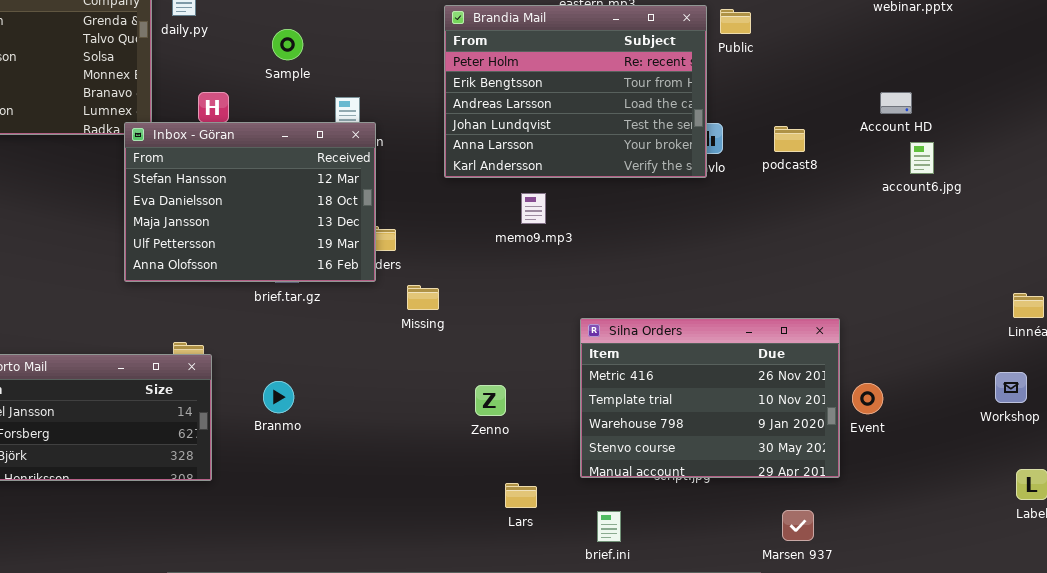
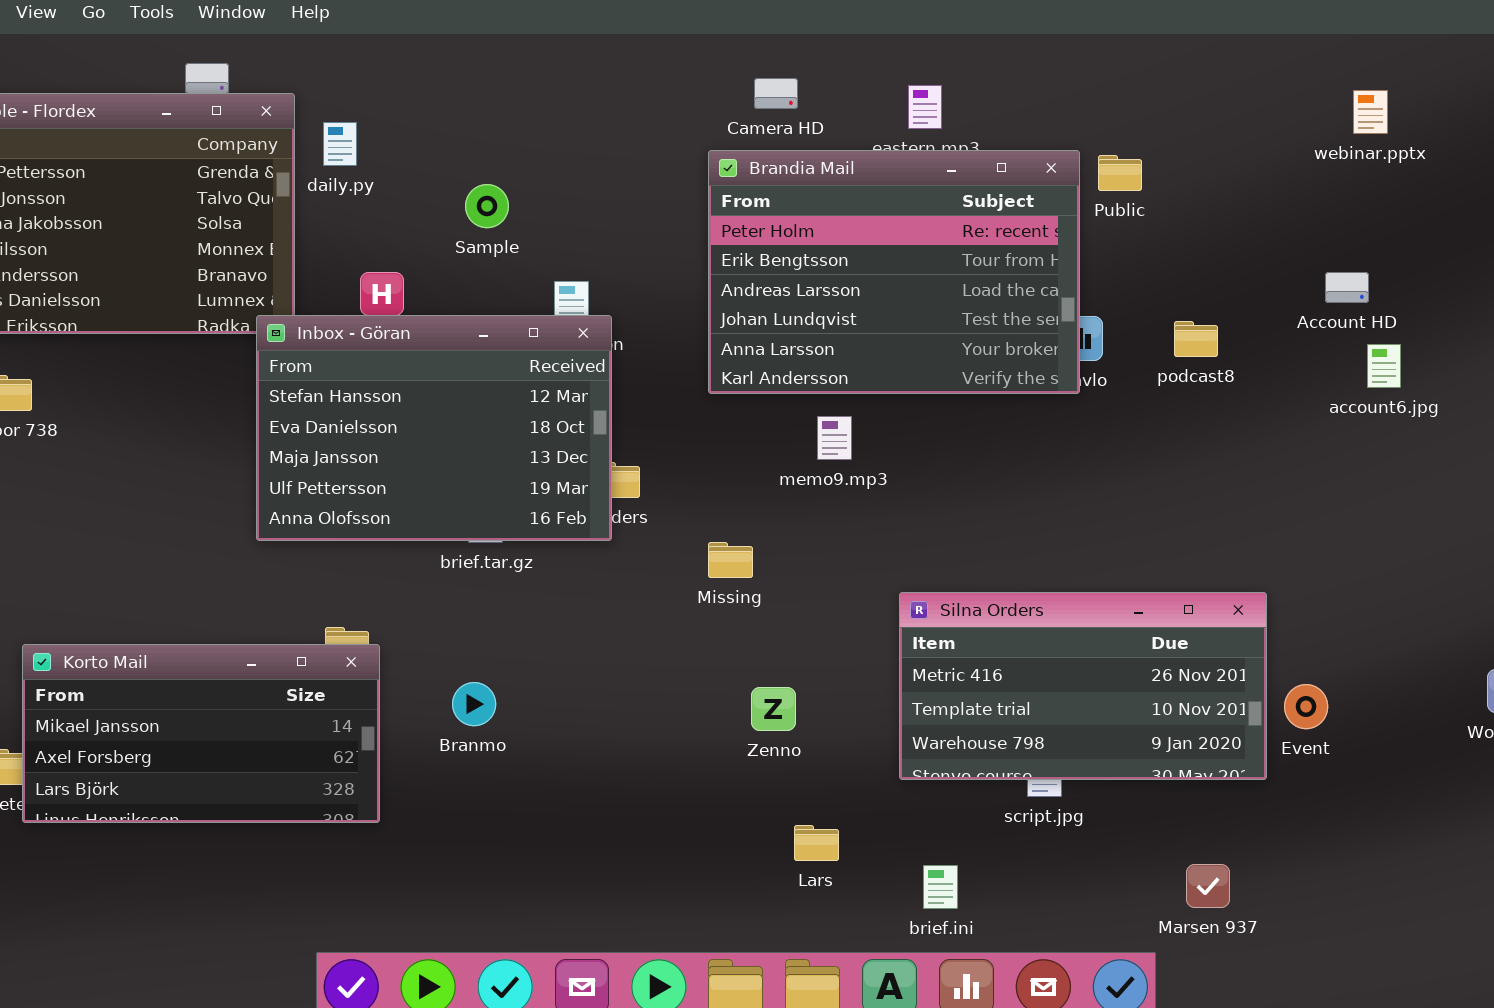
Missing: [407,285,439,310] -> [708,542,753,578], moved
Silna Orders: [580,318,840,478] -> [899,592,1267,780], resized

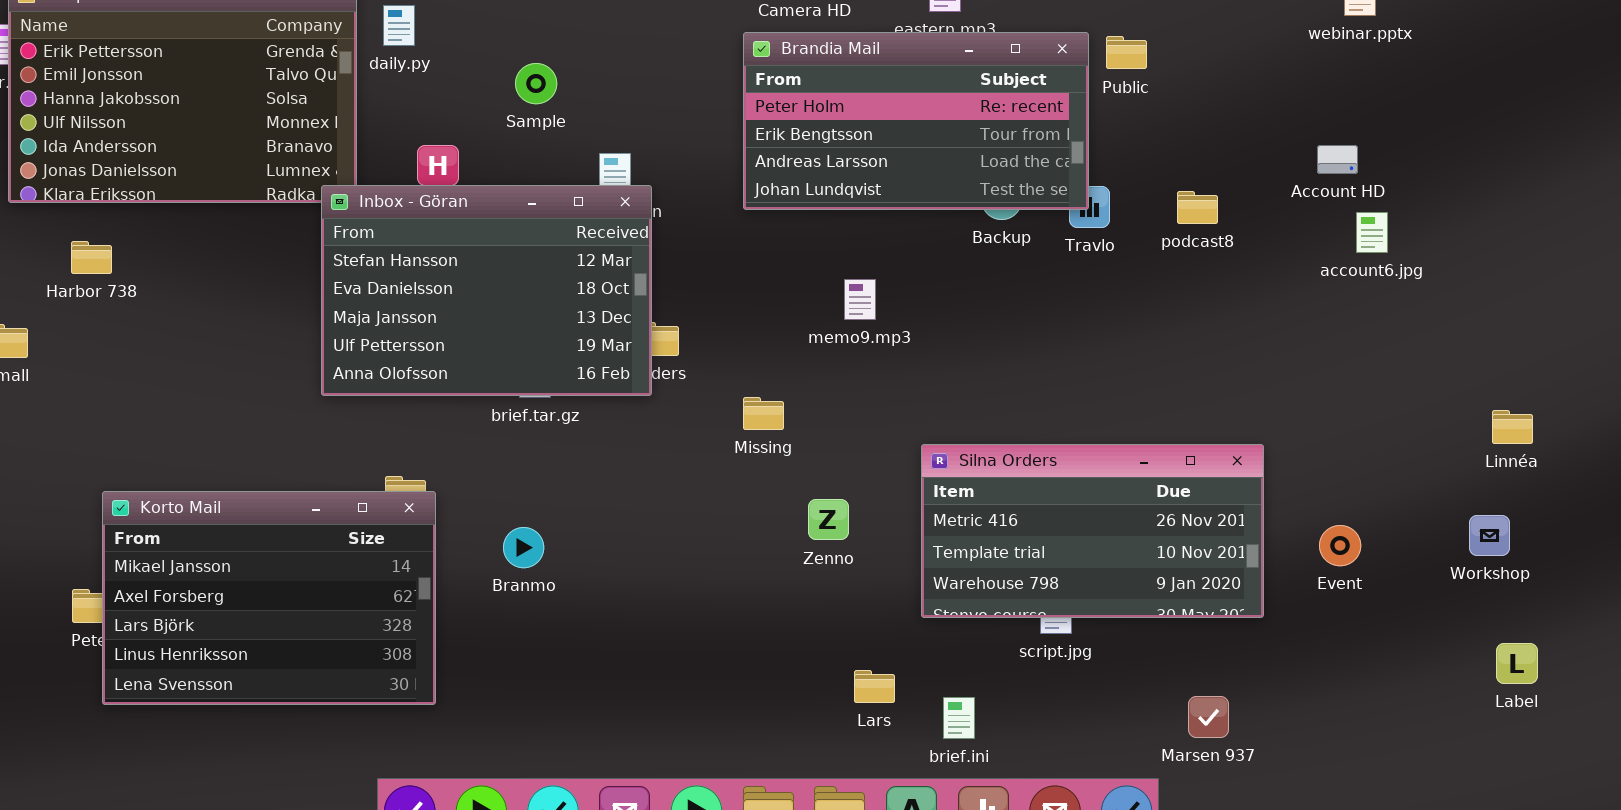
Brandia Mail: [708,150,1080,394] -> [743,32,1089,210], resized
Korto Mail: [22,644,380,823] -> [102,491,436,705], resized
Event: [1284,684,1328,729] -> [1319,525,1361,566], moved
Zenno: [751,687,796,731] -> [808,499,849,540], moved
Lars: [794,825,839,861] -> [854,670,895,703], moved

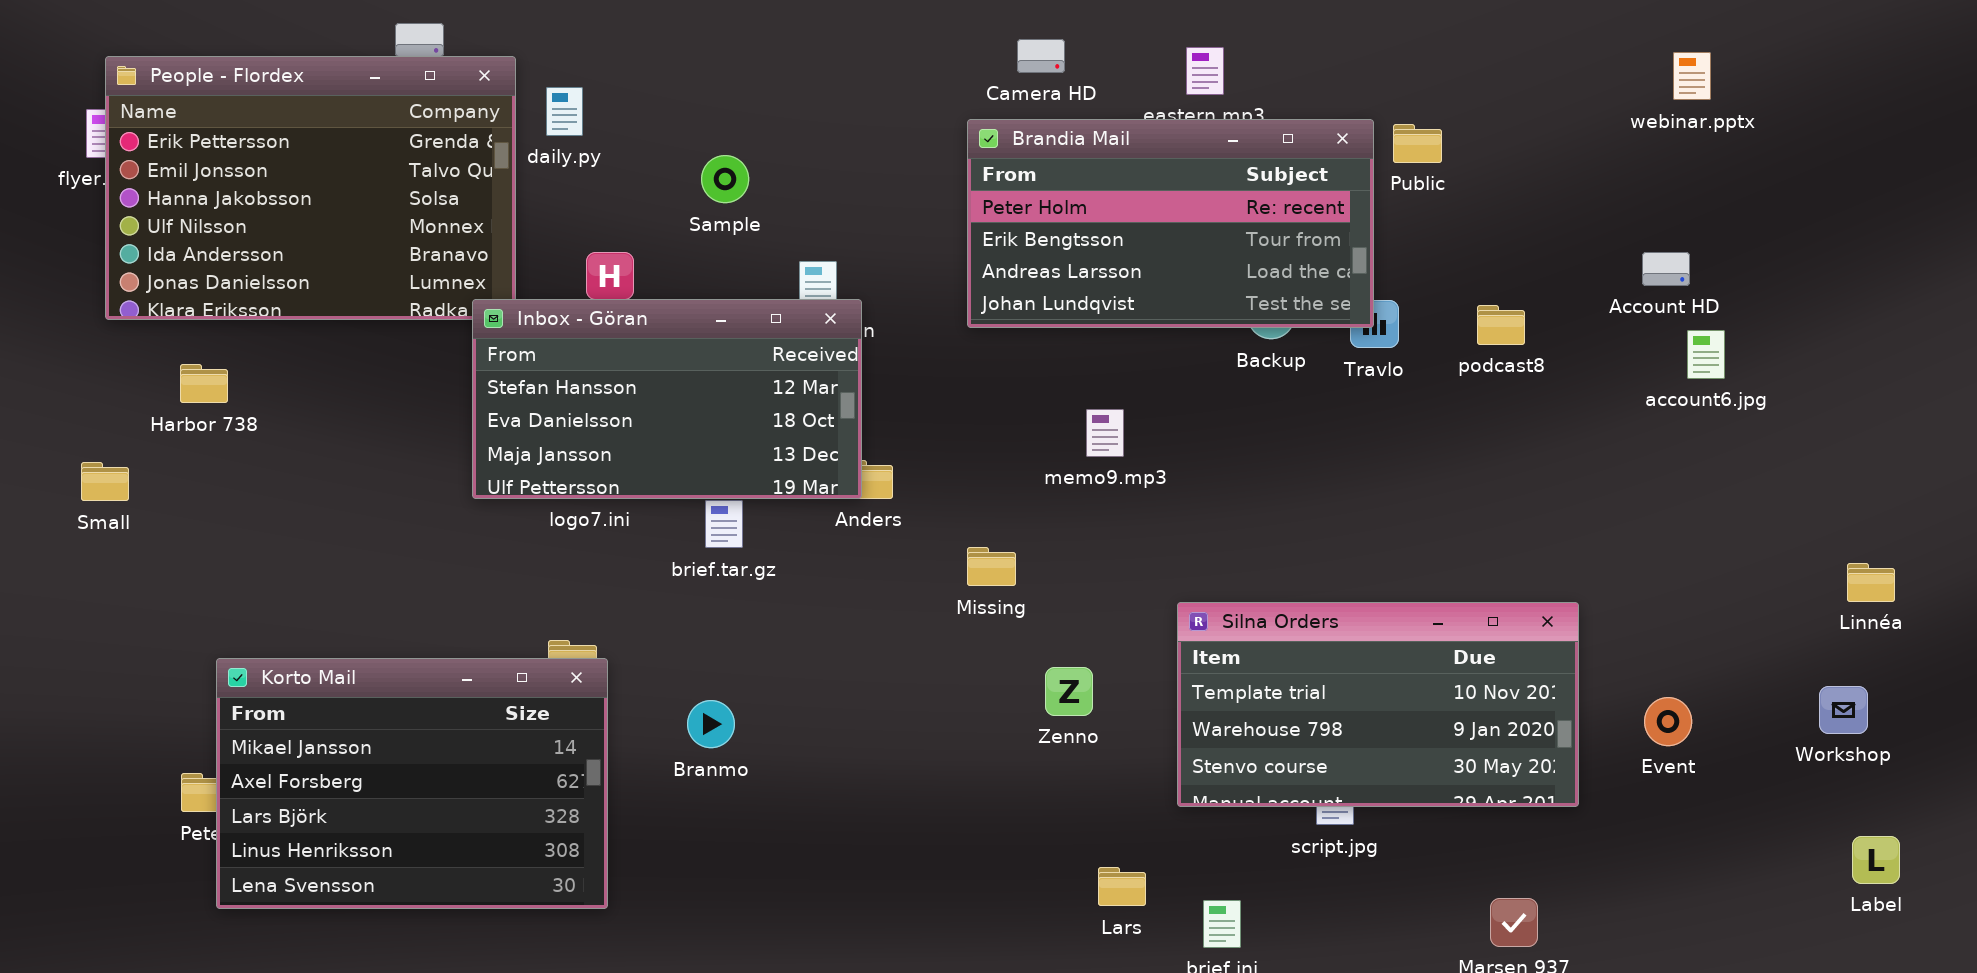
Inbox - Göran: [321,185,652,396] -> [472,299,862,499], resized
Silna Orders: [921,444,1264,618] -> [1177,602,1579,807], scrolled down 1 row

